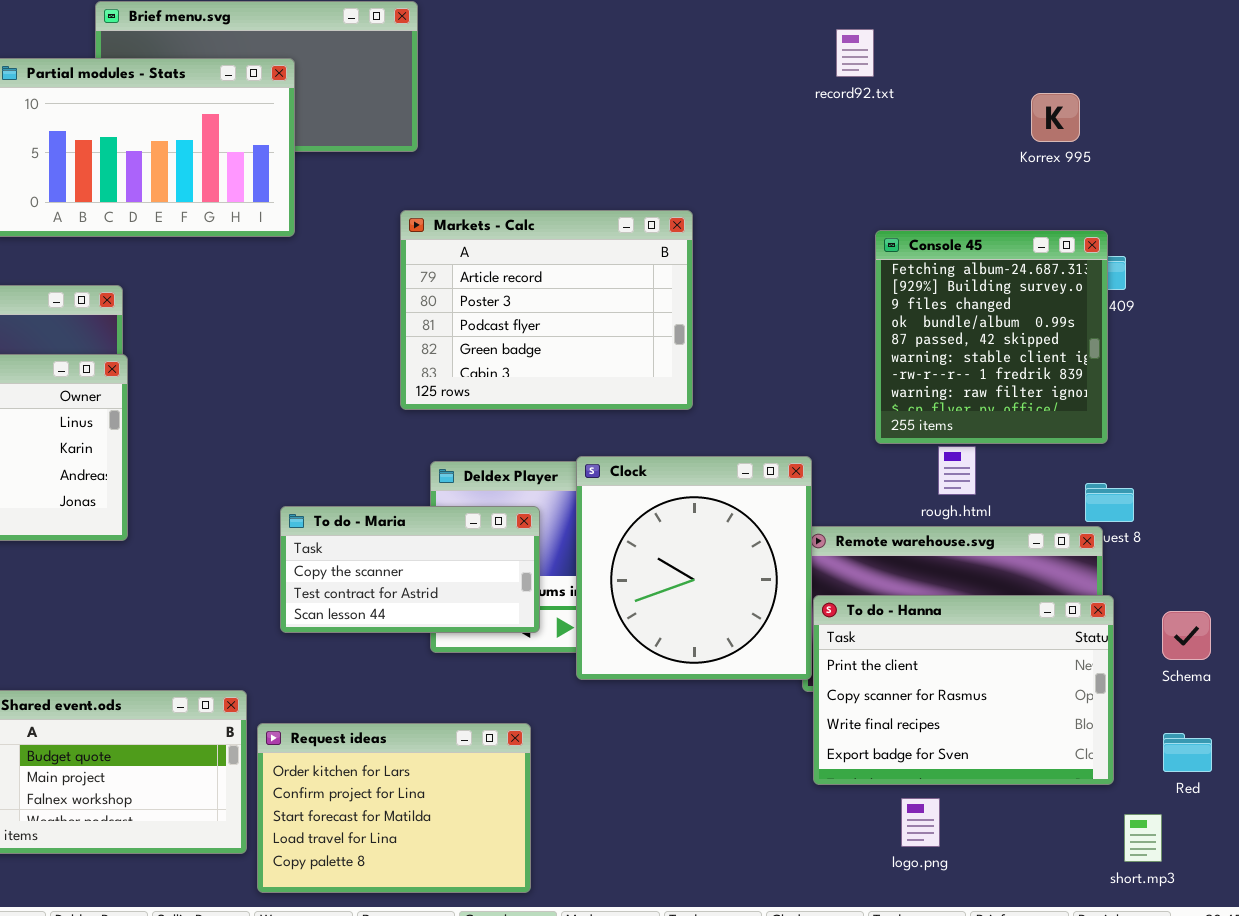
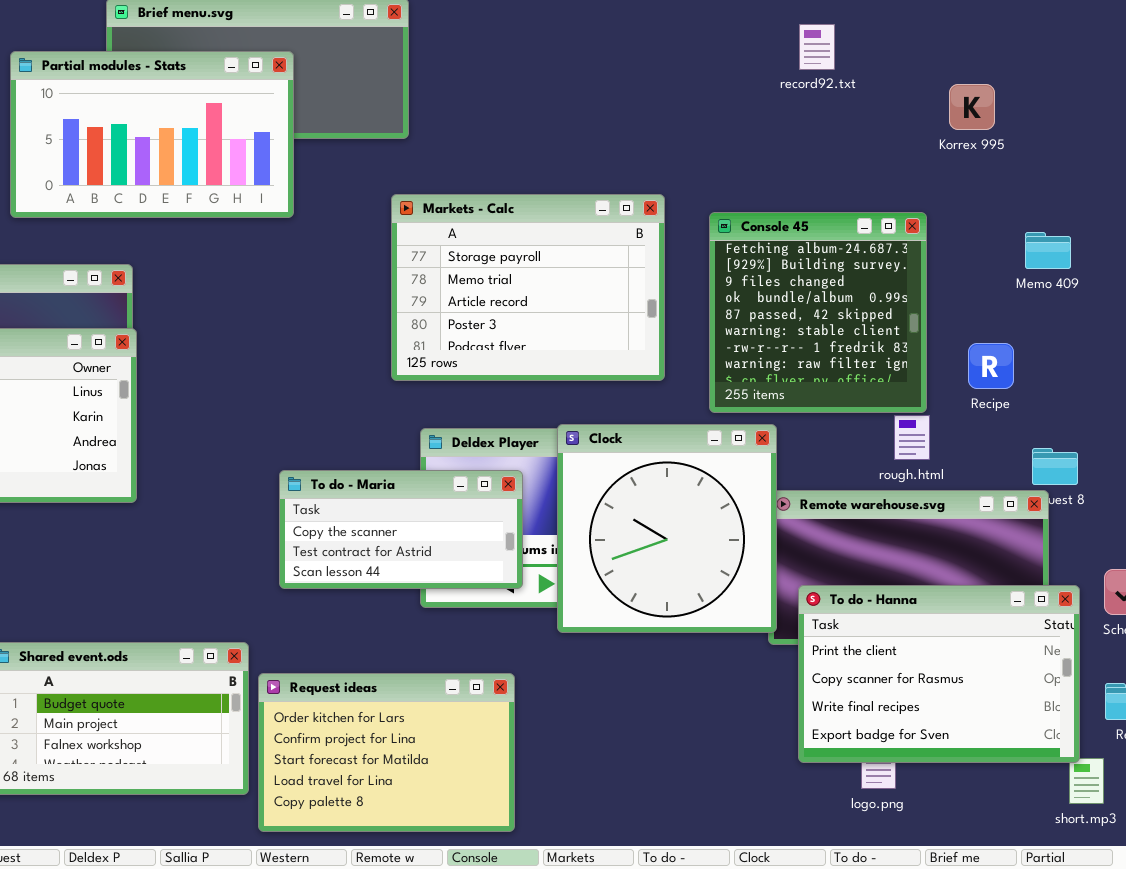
Korrex 995: [1031,93,1080,142] -> [949,84,995,130], moved
Markets - Calc: [400,210,693,410] -> [391,194,665,381], scrolled up 2 rows
Console 45: [875,230,1108,444] -> [709,212,927,413], moved
To do - Hanna: [813,595,1114,785] -> [798,585,1080,763], moved

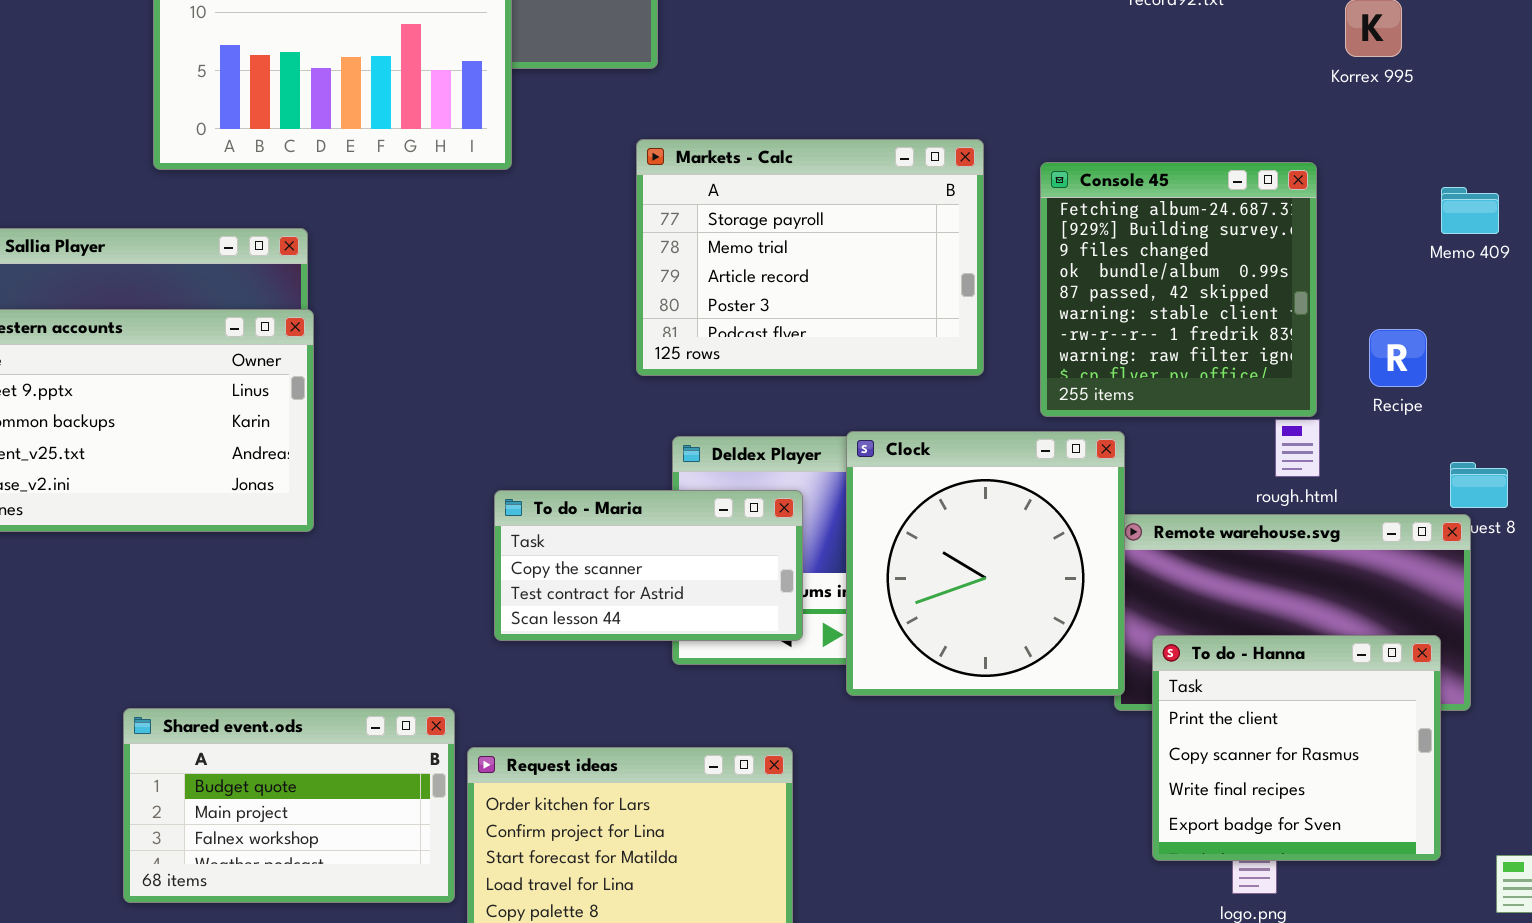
To do - Hanna: [798,585,1080,763] -> [1152,635,1441,861], resized

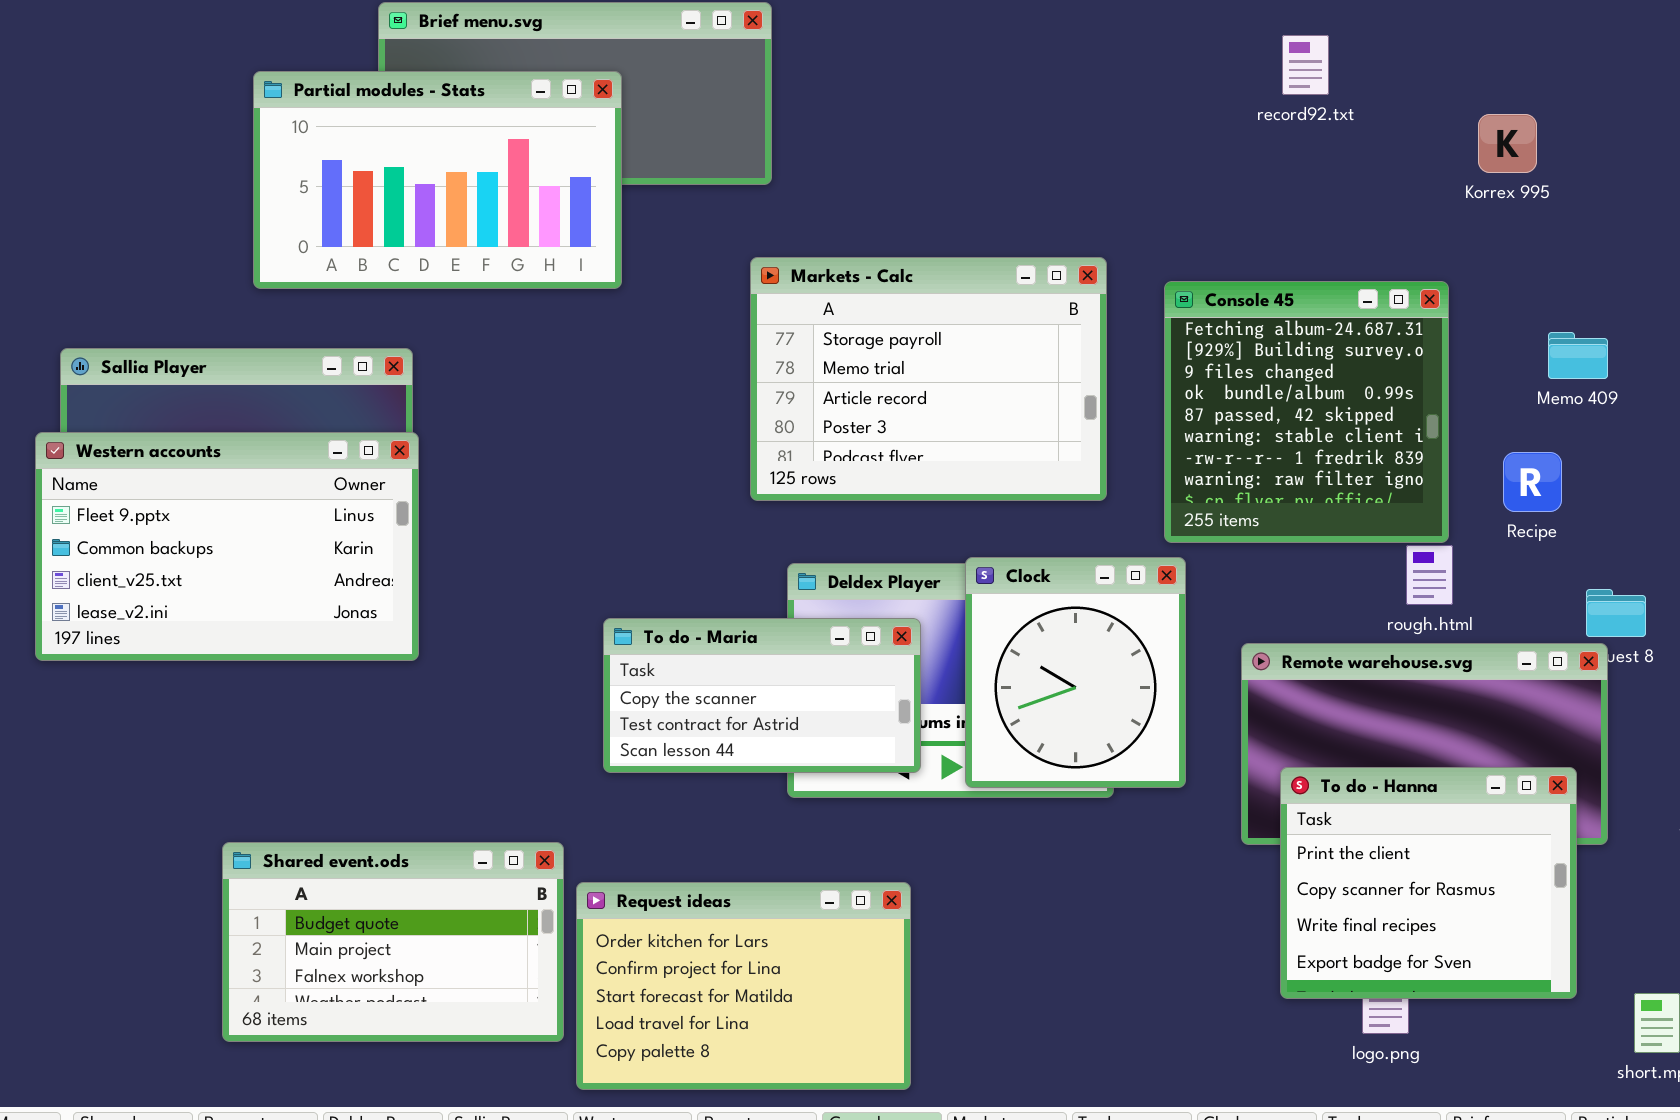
Memo 409: [1441,187,1499,234] -> [1548,332,1608,379], moved
Clock: [846,431,1125,696] -> [965,557,1186,788], resized

